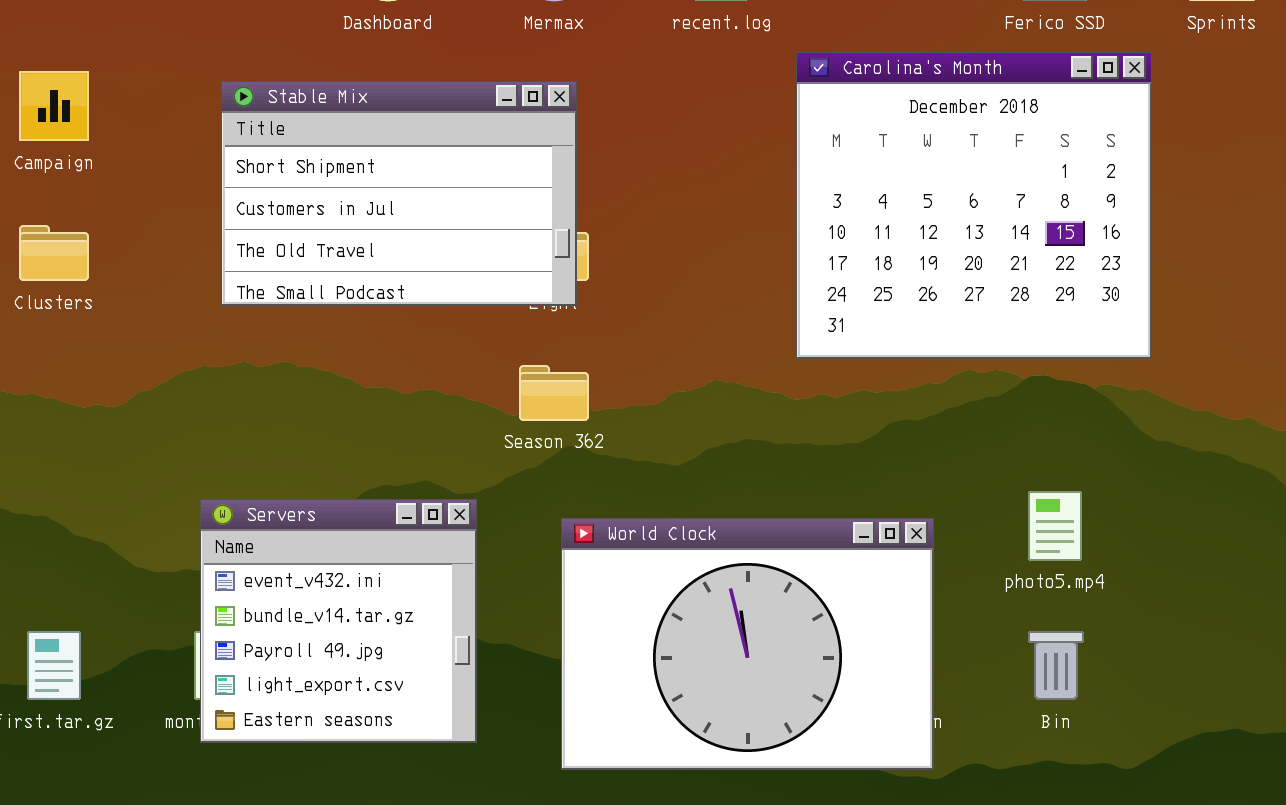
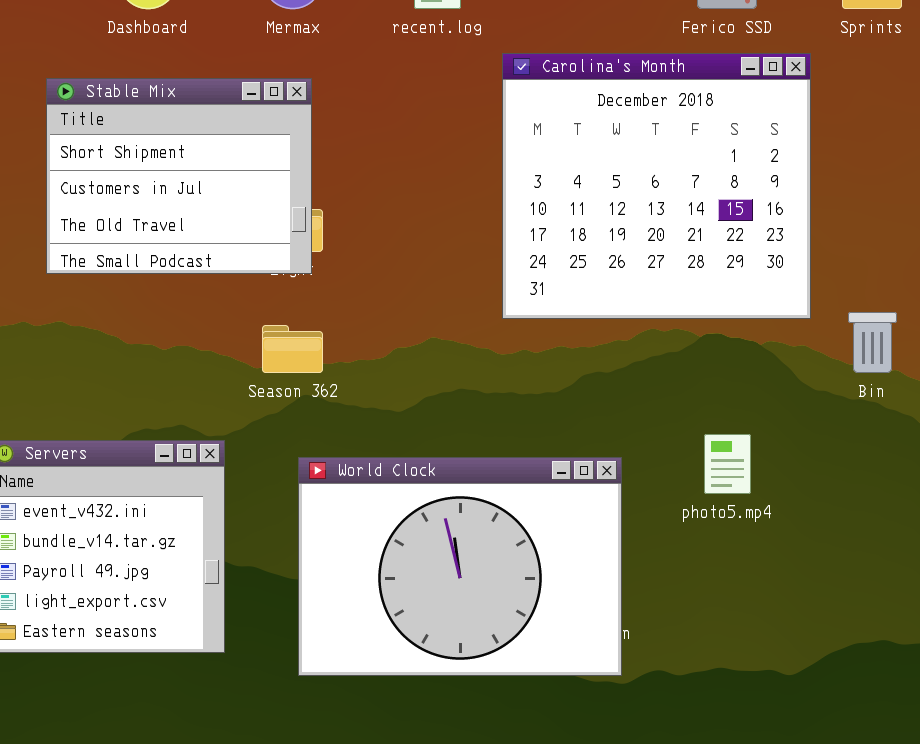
Stable Mix: [221,81,577,306] -> [46,78,312,274], resized
Bin: [1028,631,1084,700] -> [848,312,897,373], moved

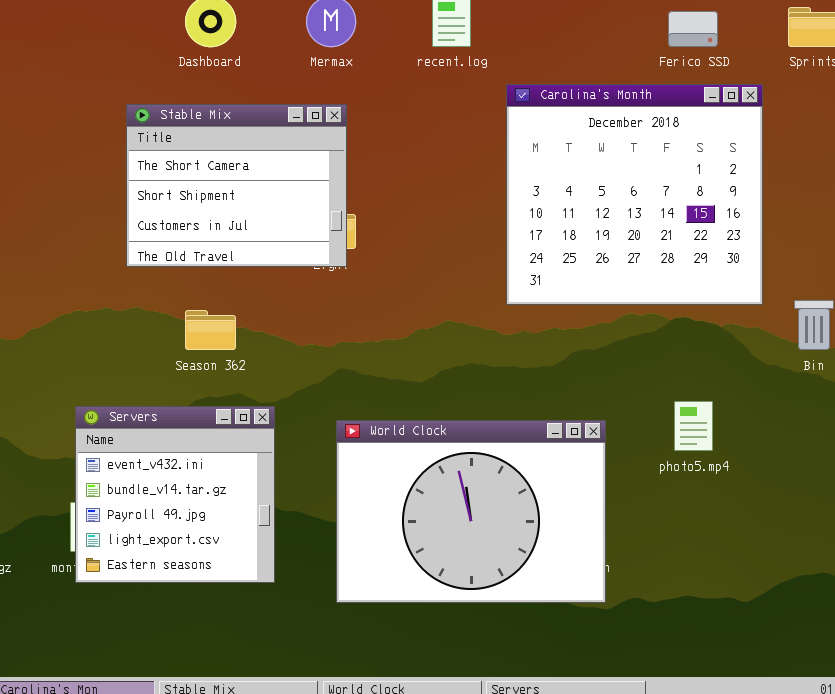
Stable Mix: [46,78,312,274] -> [126,104,347,267], scrolled up 1 row
Season 362: [262,325,323,373] -> [185,310,236,350], moved

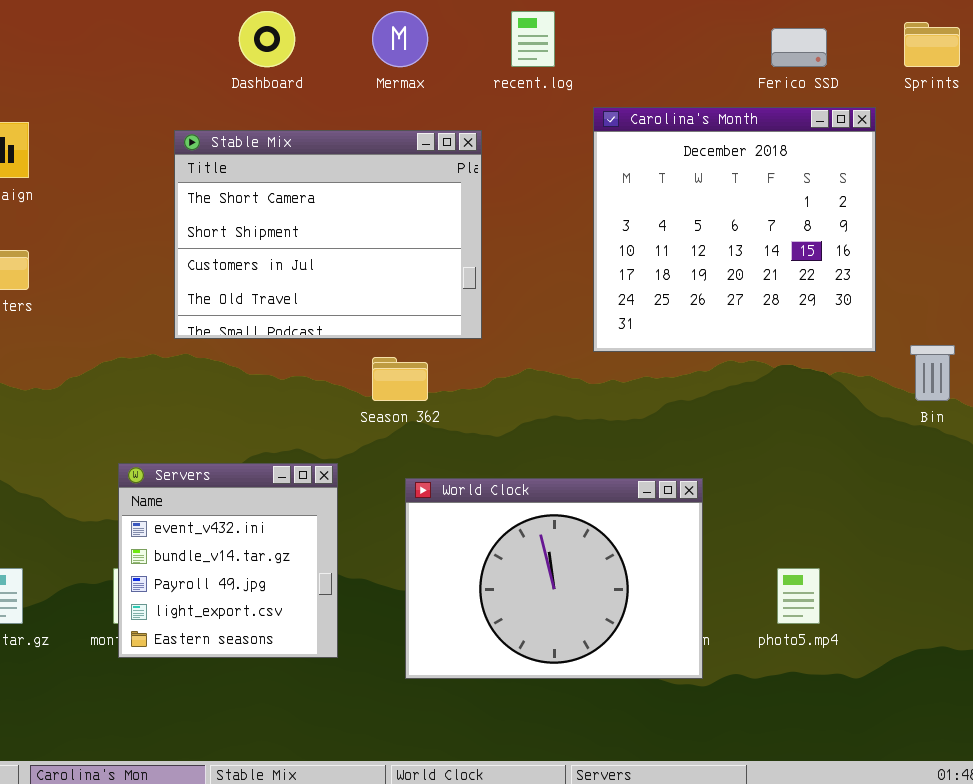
Stable Mix: [126,104,347,267] -> [174,130,482,339], resized
Season 362: [185,310,236,350] -> [372,357,428,401], moved
photo5.mp4: [674,401,713,451] -> [777,568,820,624], moved

